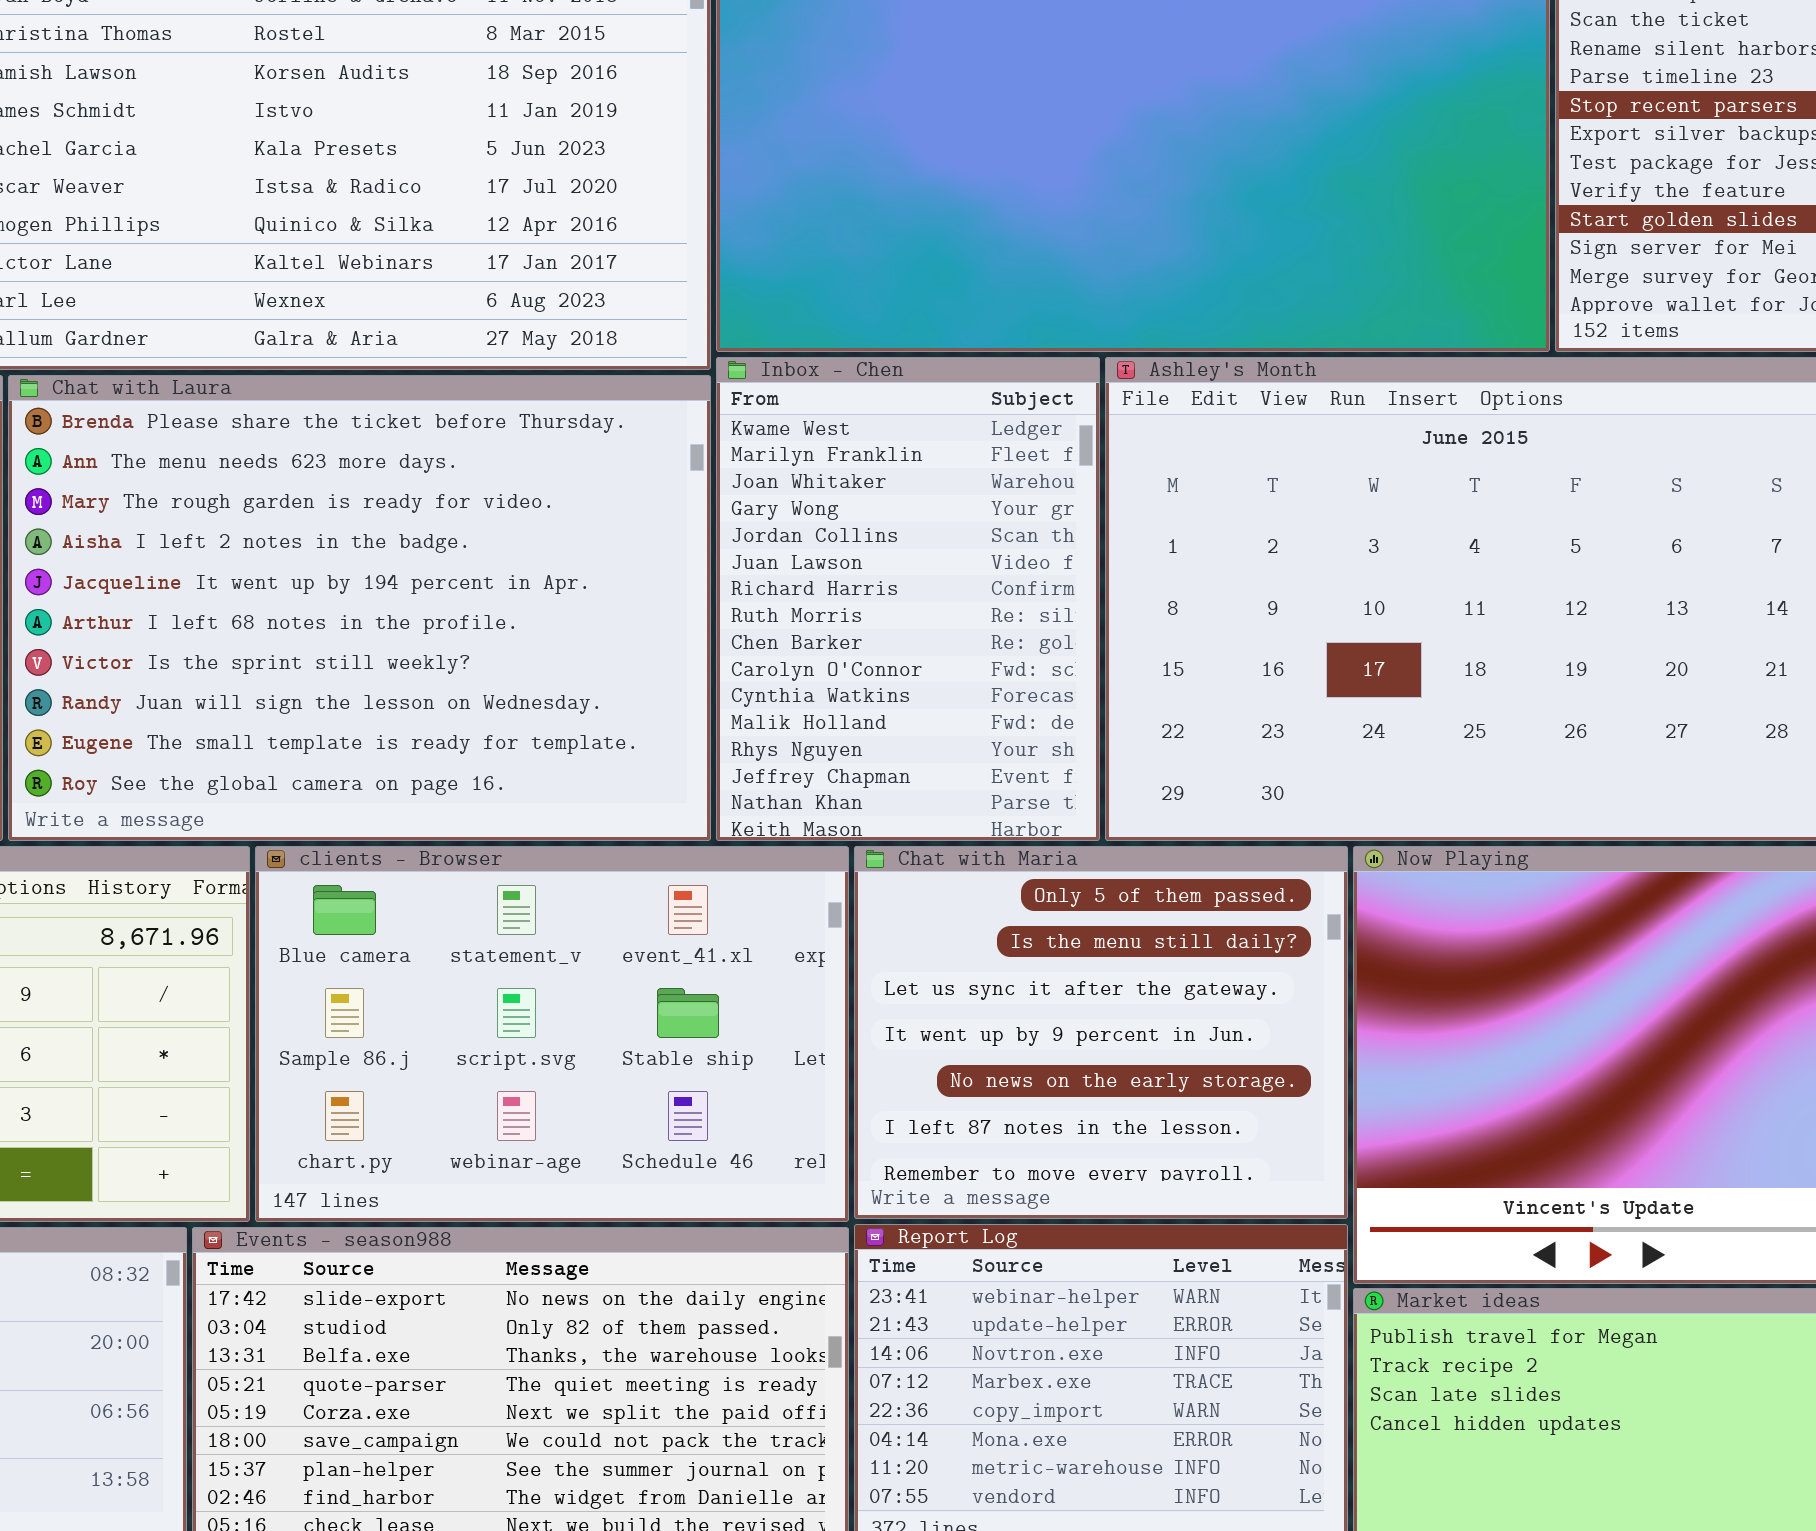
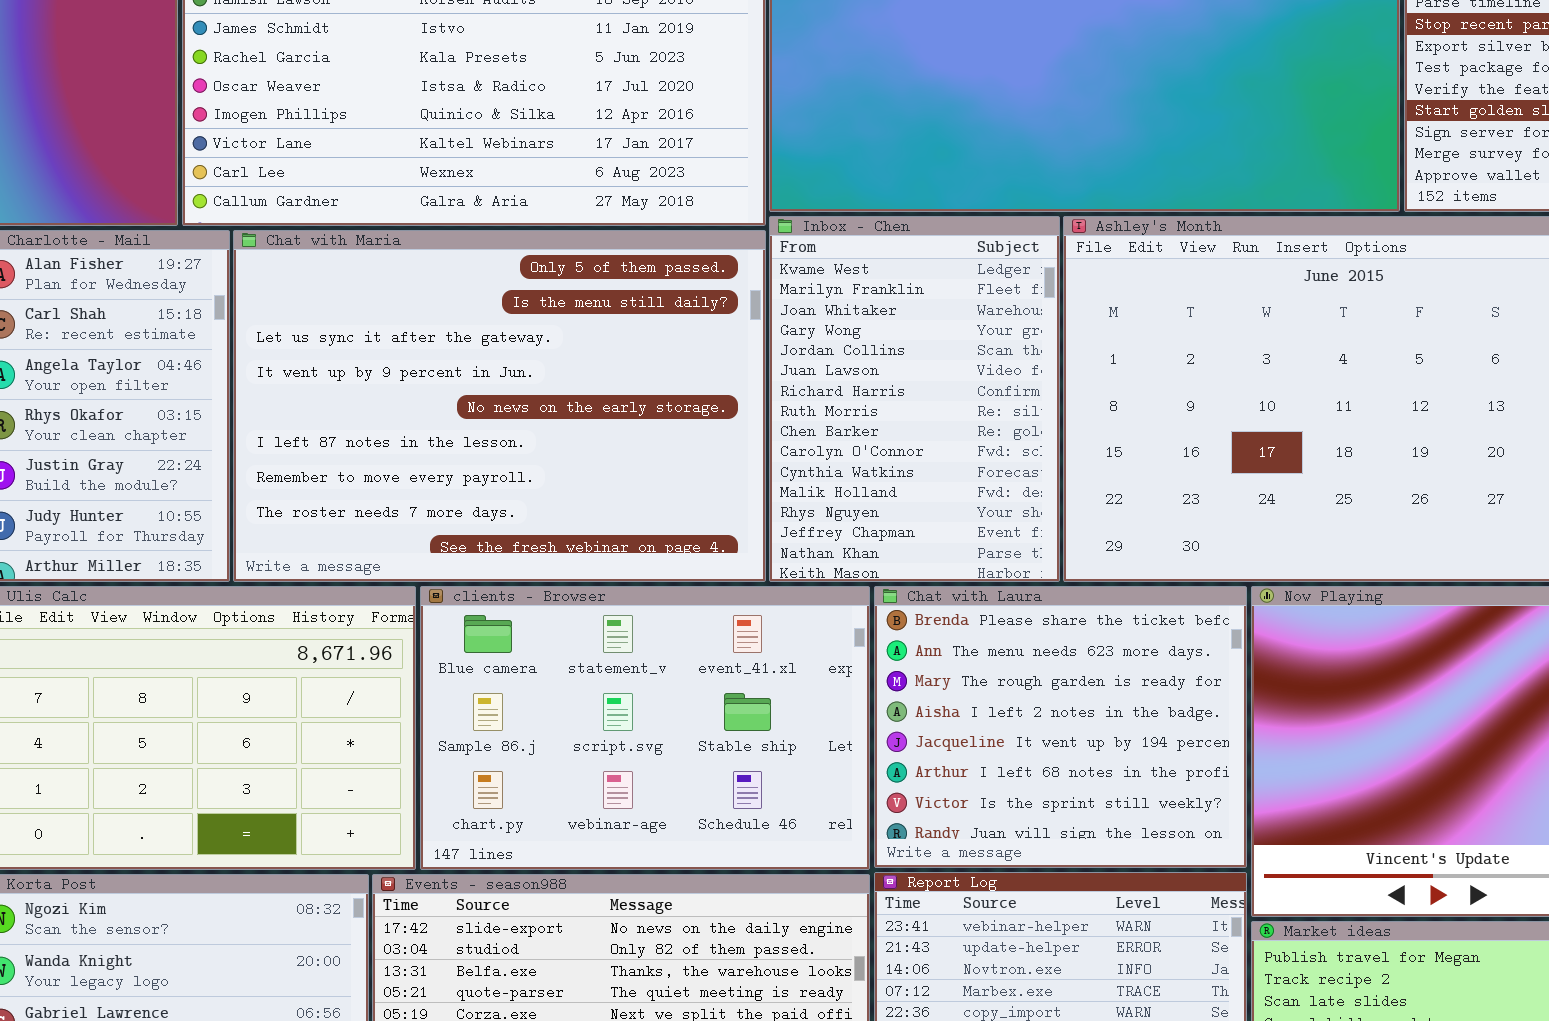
Chat with Laura: [8,375,711,841] -> [874,586,1247,868], moved, resized
Chat with Maria: [854,846,1348,1219] -> [233,230,766,582], moved, resized

